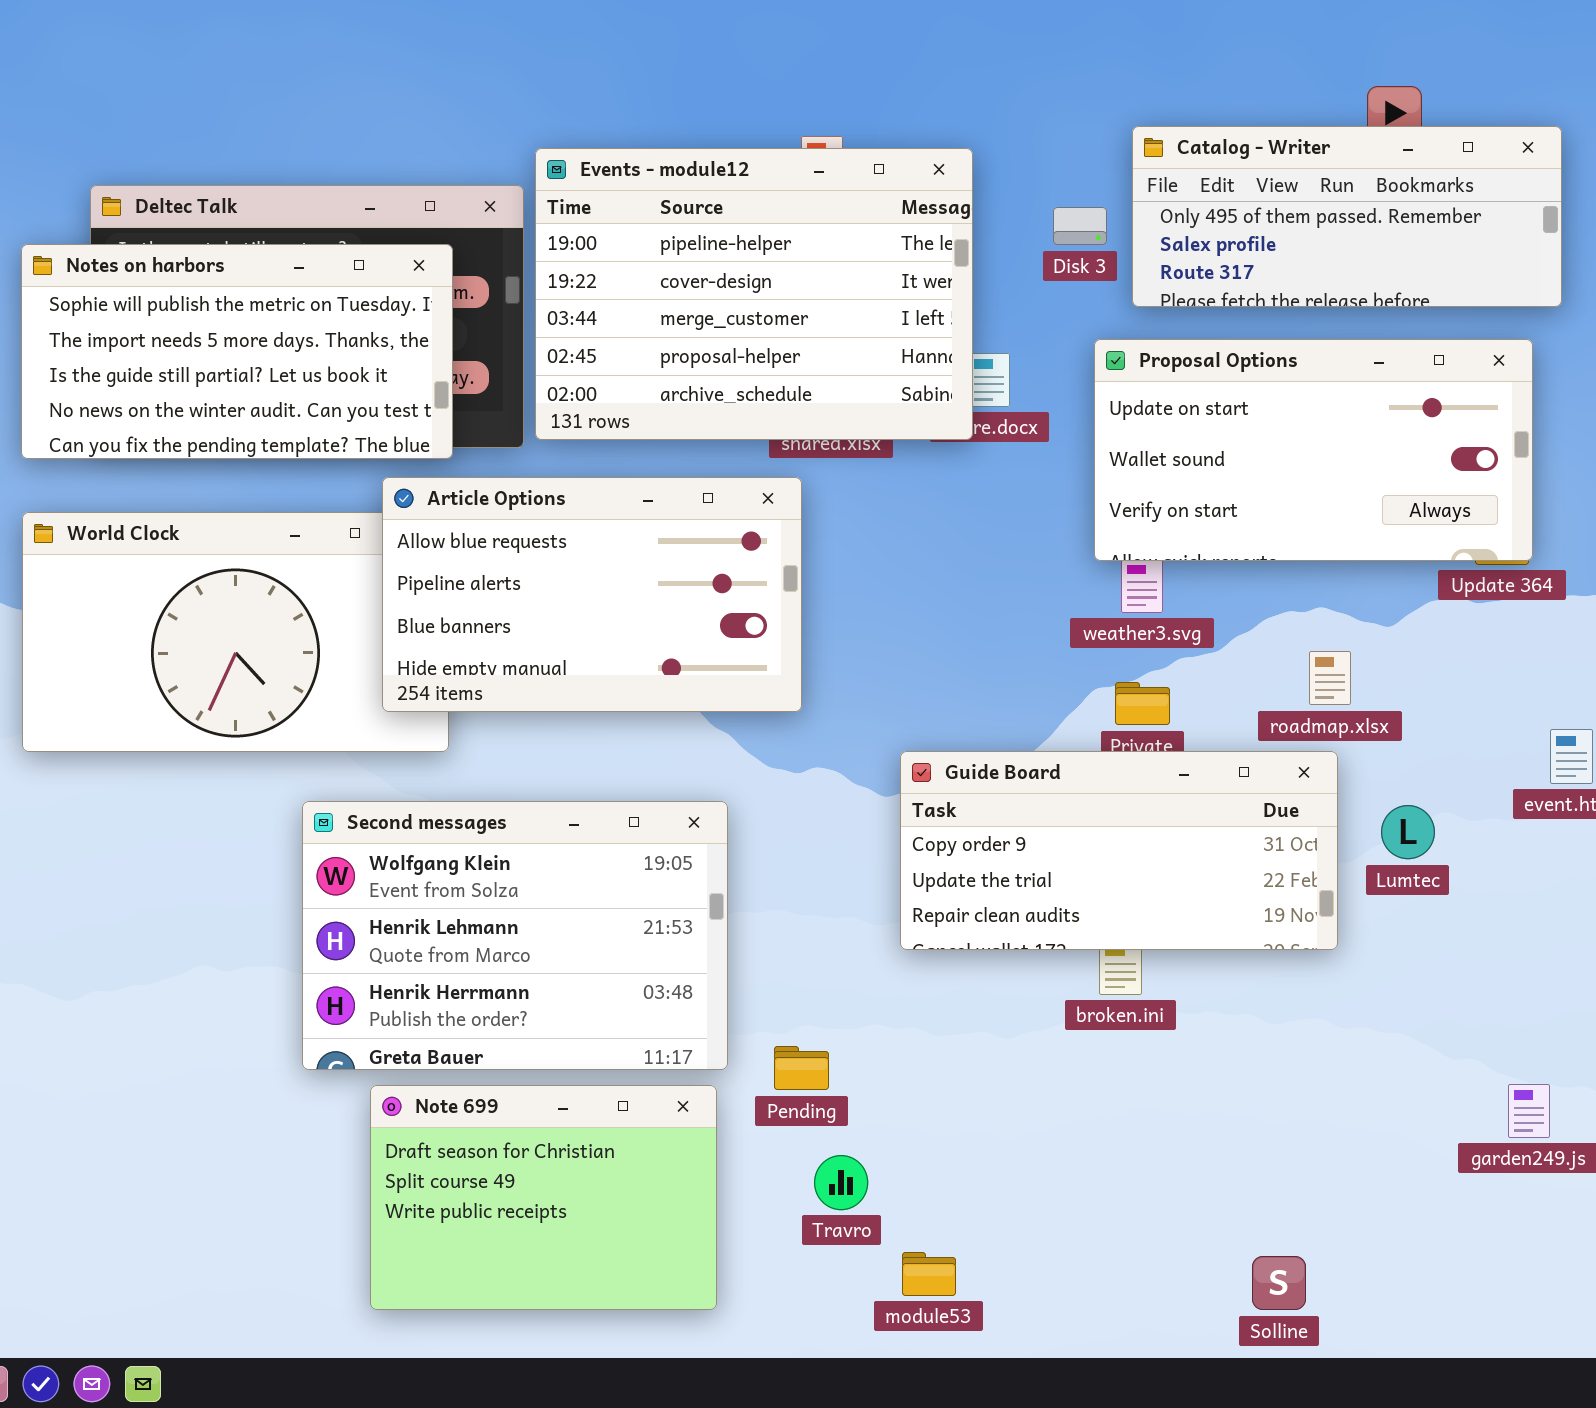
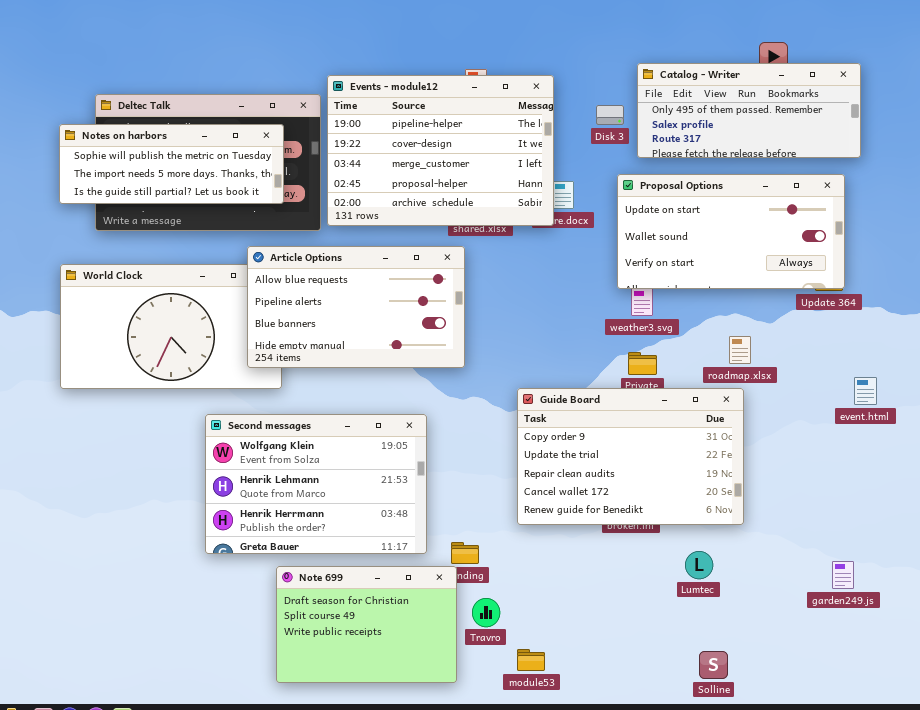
Notes on harbors: [21,244,453,459] -> [59,124,284,204], resized
Guide Board: [900,751,1338,950] -> [517,388,744,525], resized
Lumtec: [1381,805,1435,859] -> [685,551,713,579], moved
Note 699: [370,1085,717,1310] -> [276,566,457,683], moved

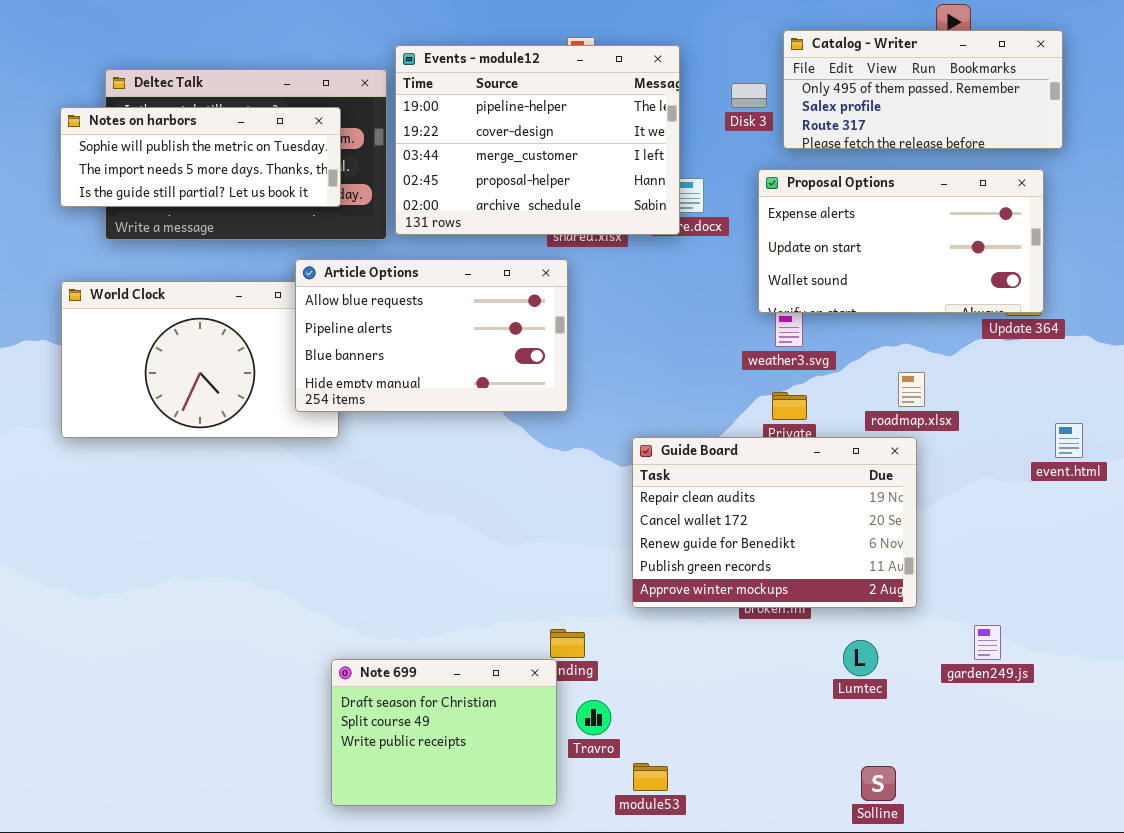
Proposal Options: [617,174,845,289] -> [758,169,1044,313], scrolled up 1 row
Guide Board: [517,388,744,525] -> [632,437,917,608], scrolled down 2 rows
Second messages: [205,414,427,554] -> none, closed
garden249.js: [832,561,854,589] -> [974,625,1001,660], moved

